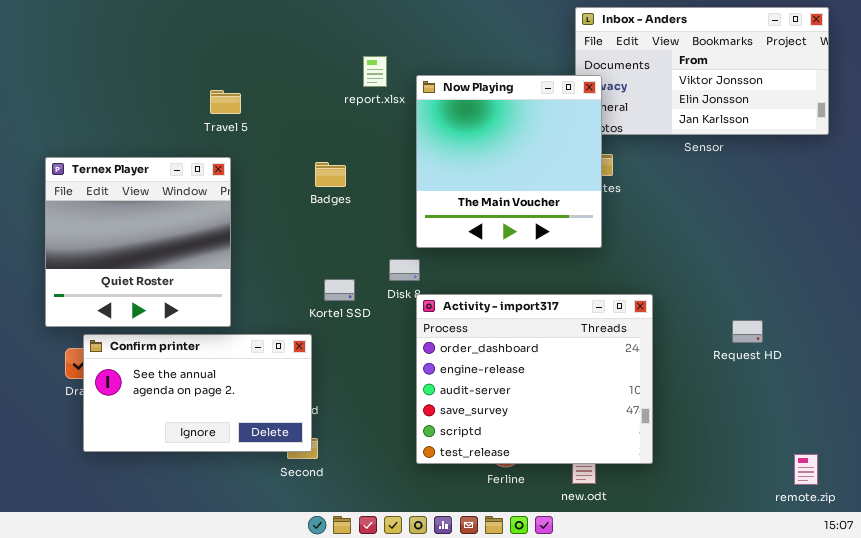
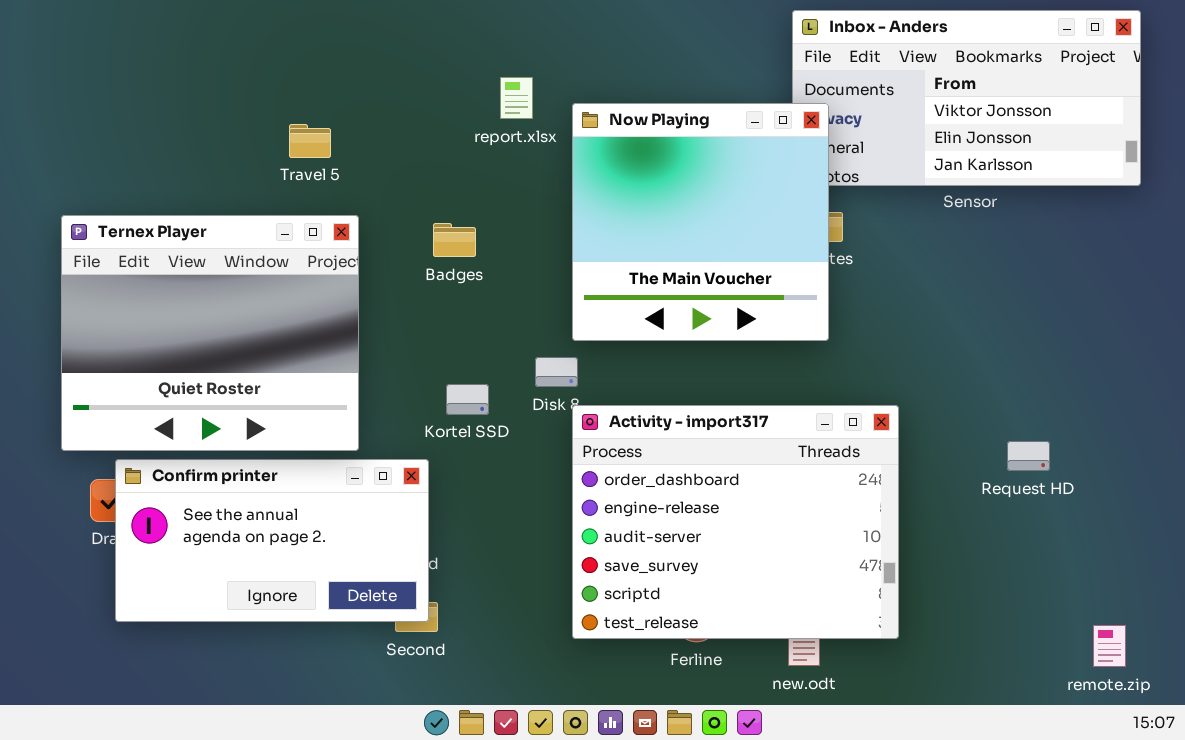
Ternex Player: [45,157,231,327] -> [61,215,359,451], resized

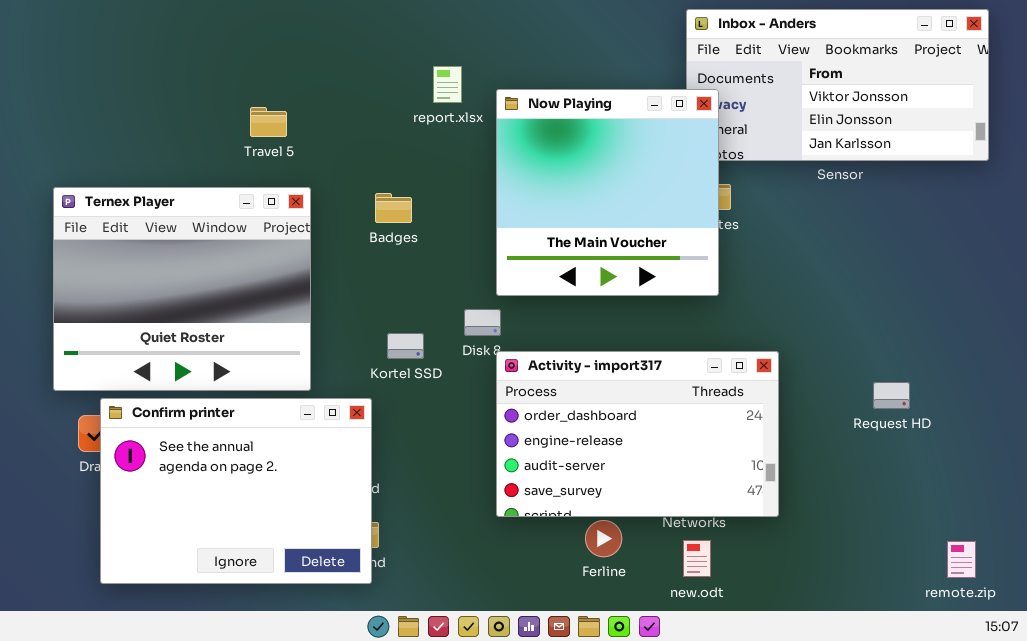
Activity - import317: [572,405,899,639] -> [496,351,779,517], resized
Confirm printer: [115,459,429,622] -> [100,398,372,584], resized

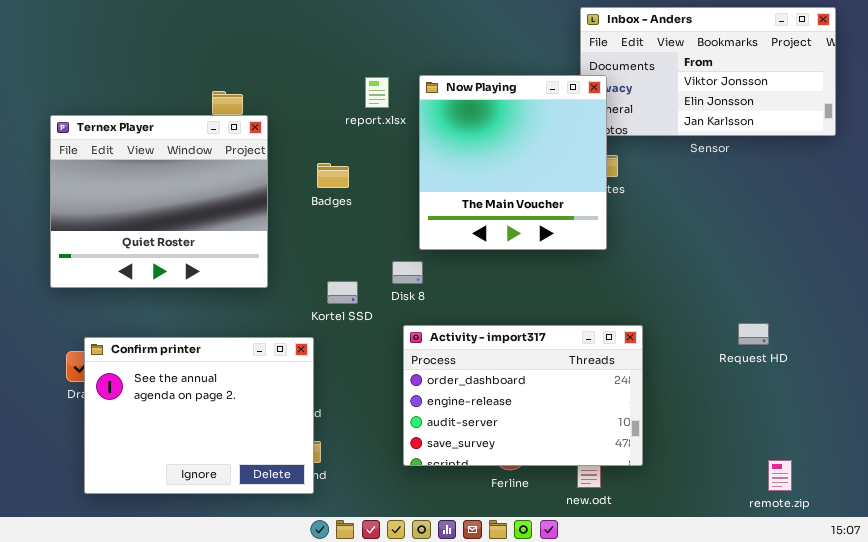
report.xlsx: [433,66,462,103] -> [365,77,389,108], moved
Ternex Player: [53,187,311,391] -> [50,115,268,288], moved
Activity - import317: [496,351,779,517] -> [403,325,643,466], moved
remote.zip: [947,541,976,578] -> [768,460,792,491], moved

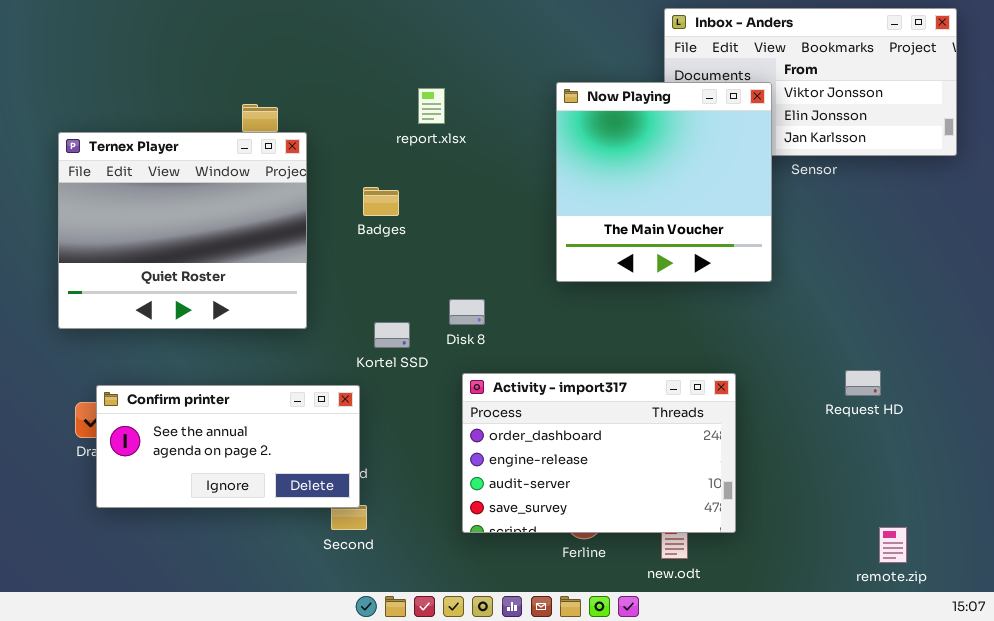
Now Playing: [419,75,607,250] -> [556,82,772,282], moved
Confirm printer: [84,337,314,494] -> [96,385,360,508], resized

